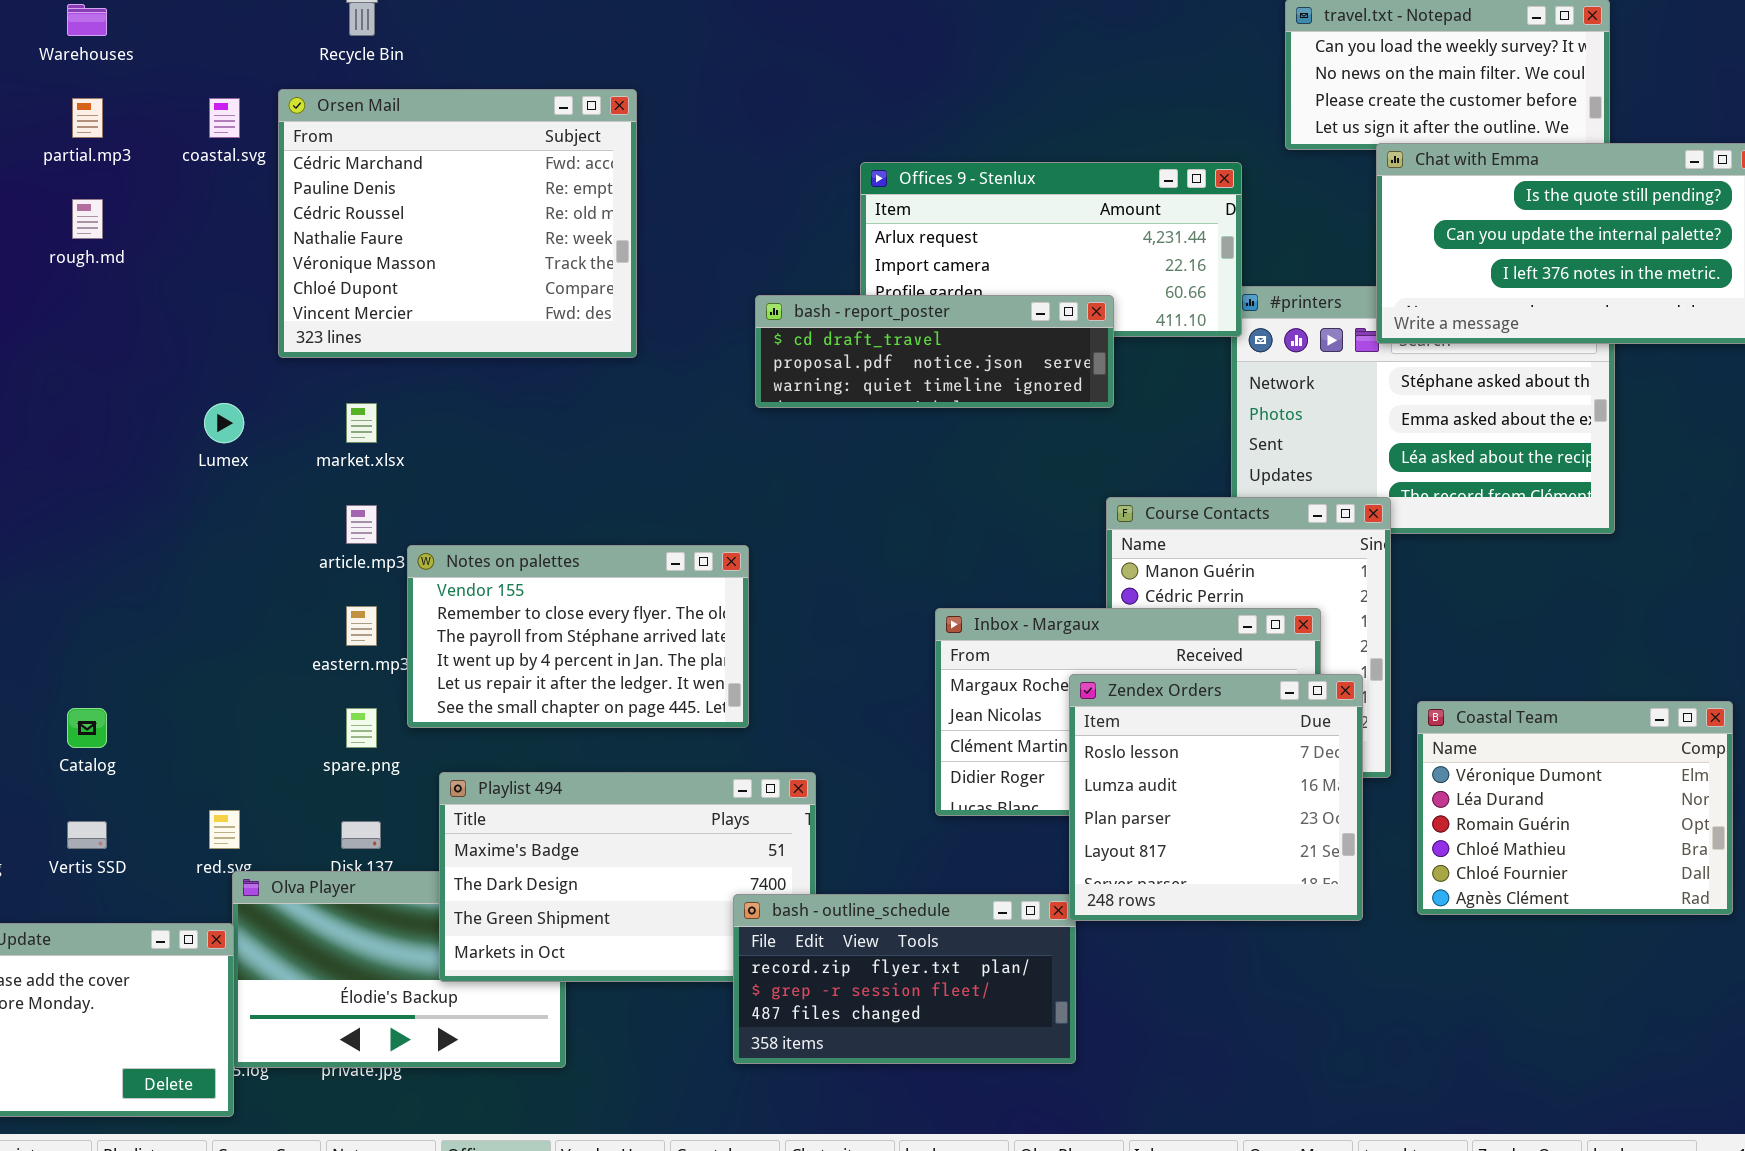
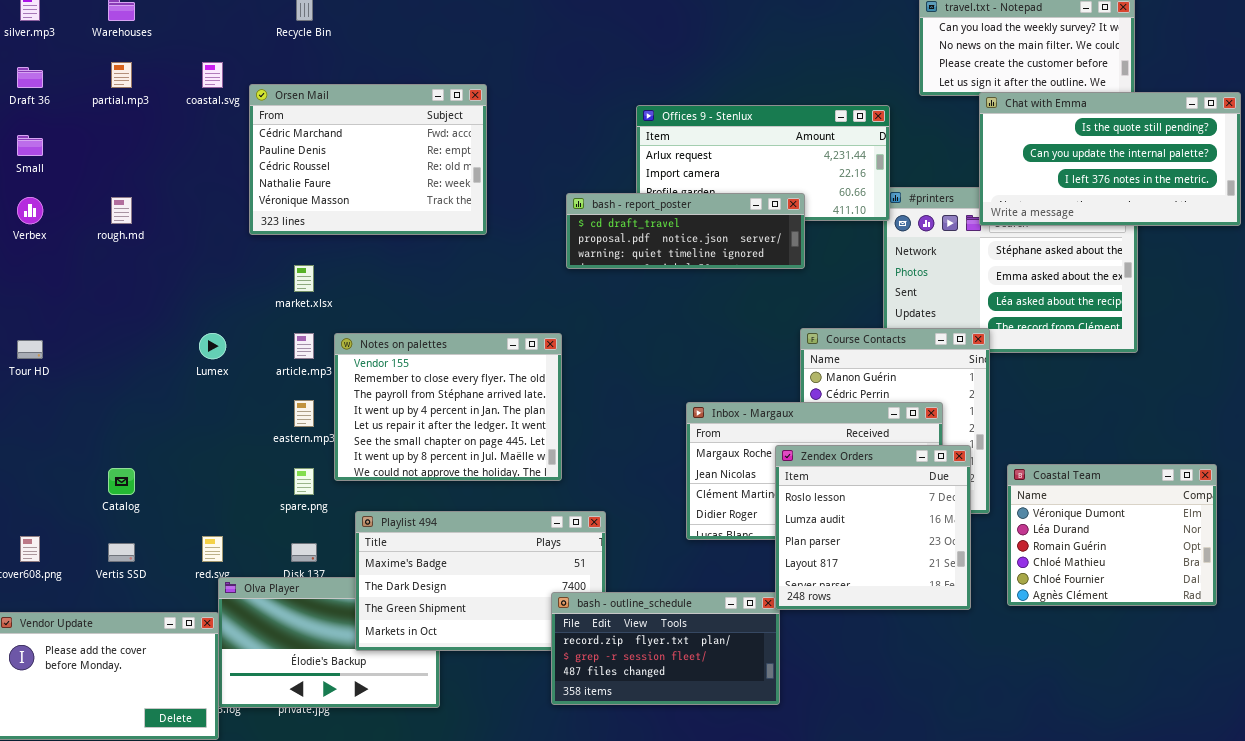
Orsen Mail: [278,89,637,358] -> [249,84,487,235], resized
rough.md: [72,199,103,239] -> [111,197,132,224], moved
Lumex: [204,403,244,443] -> [199,333,226,359], moved
Notes on palettes: [407,545,749,728] -> [334,333,562,481], resized

